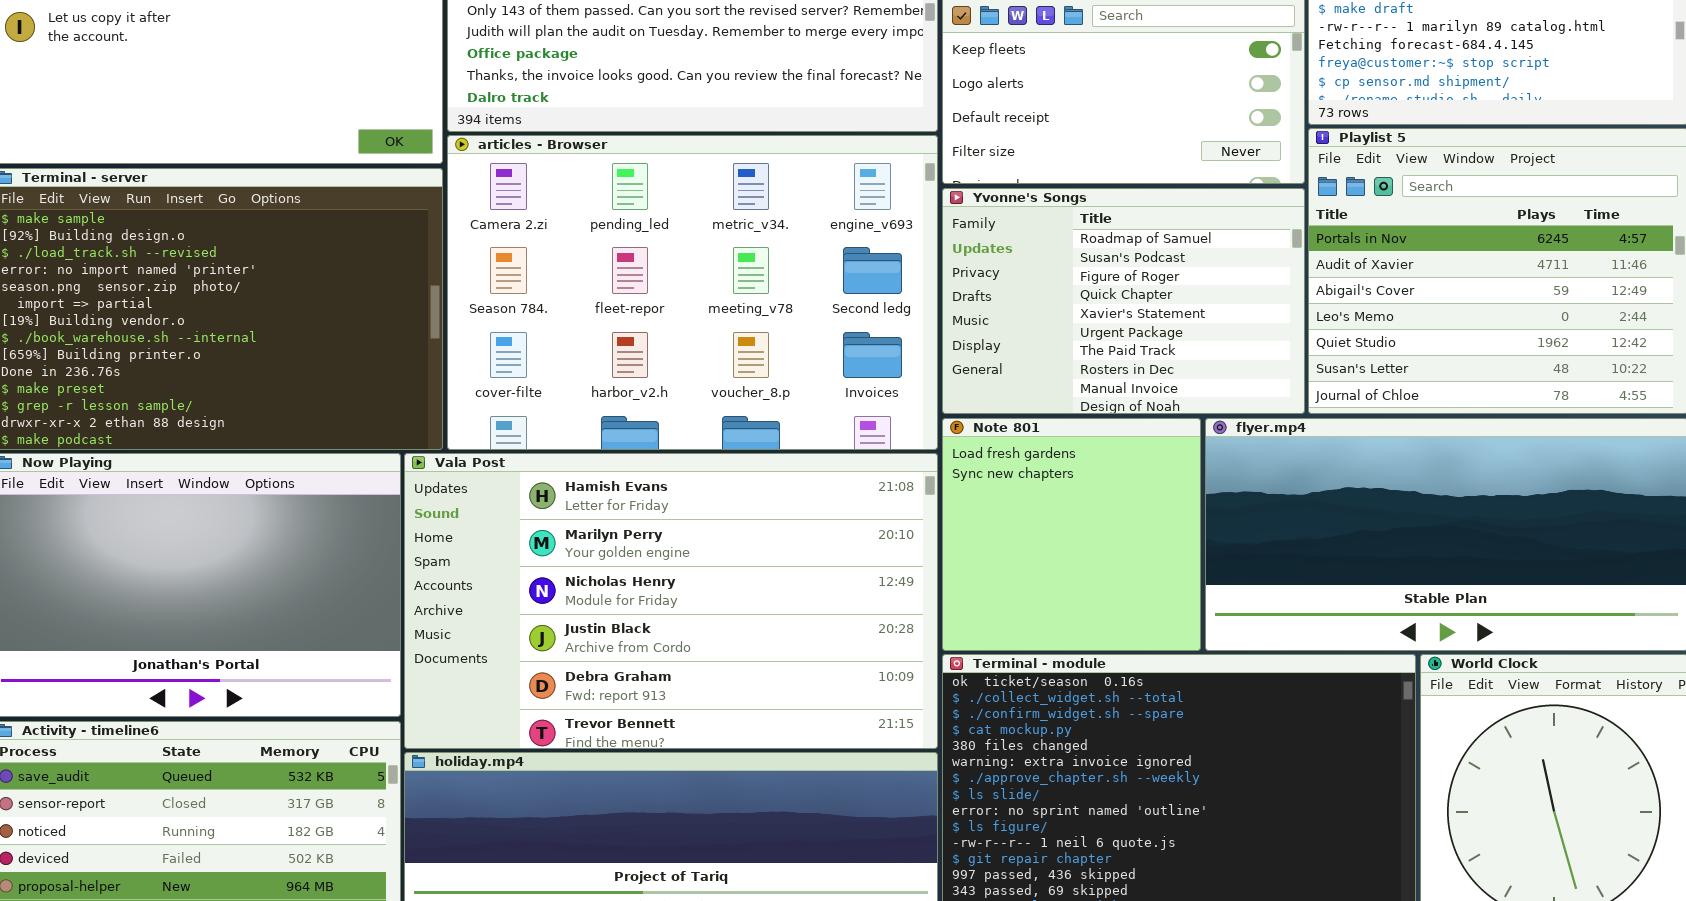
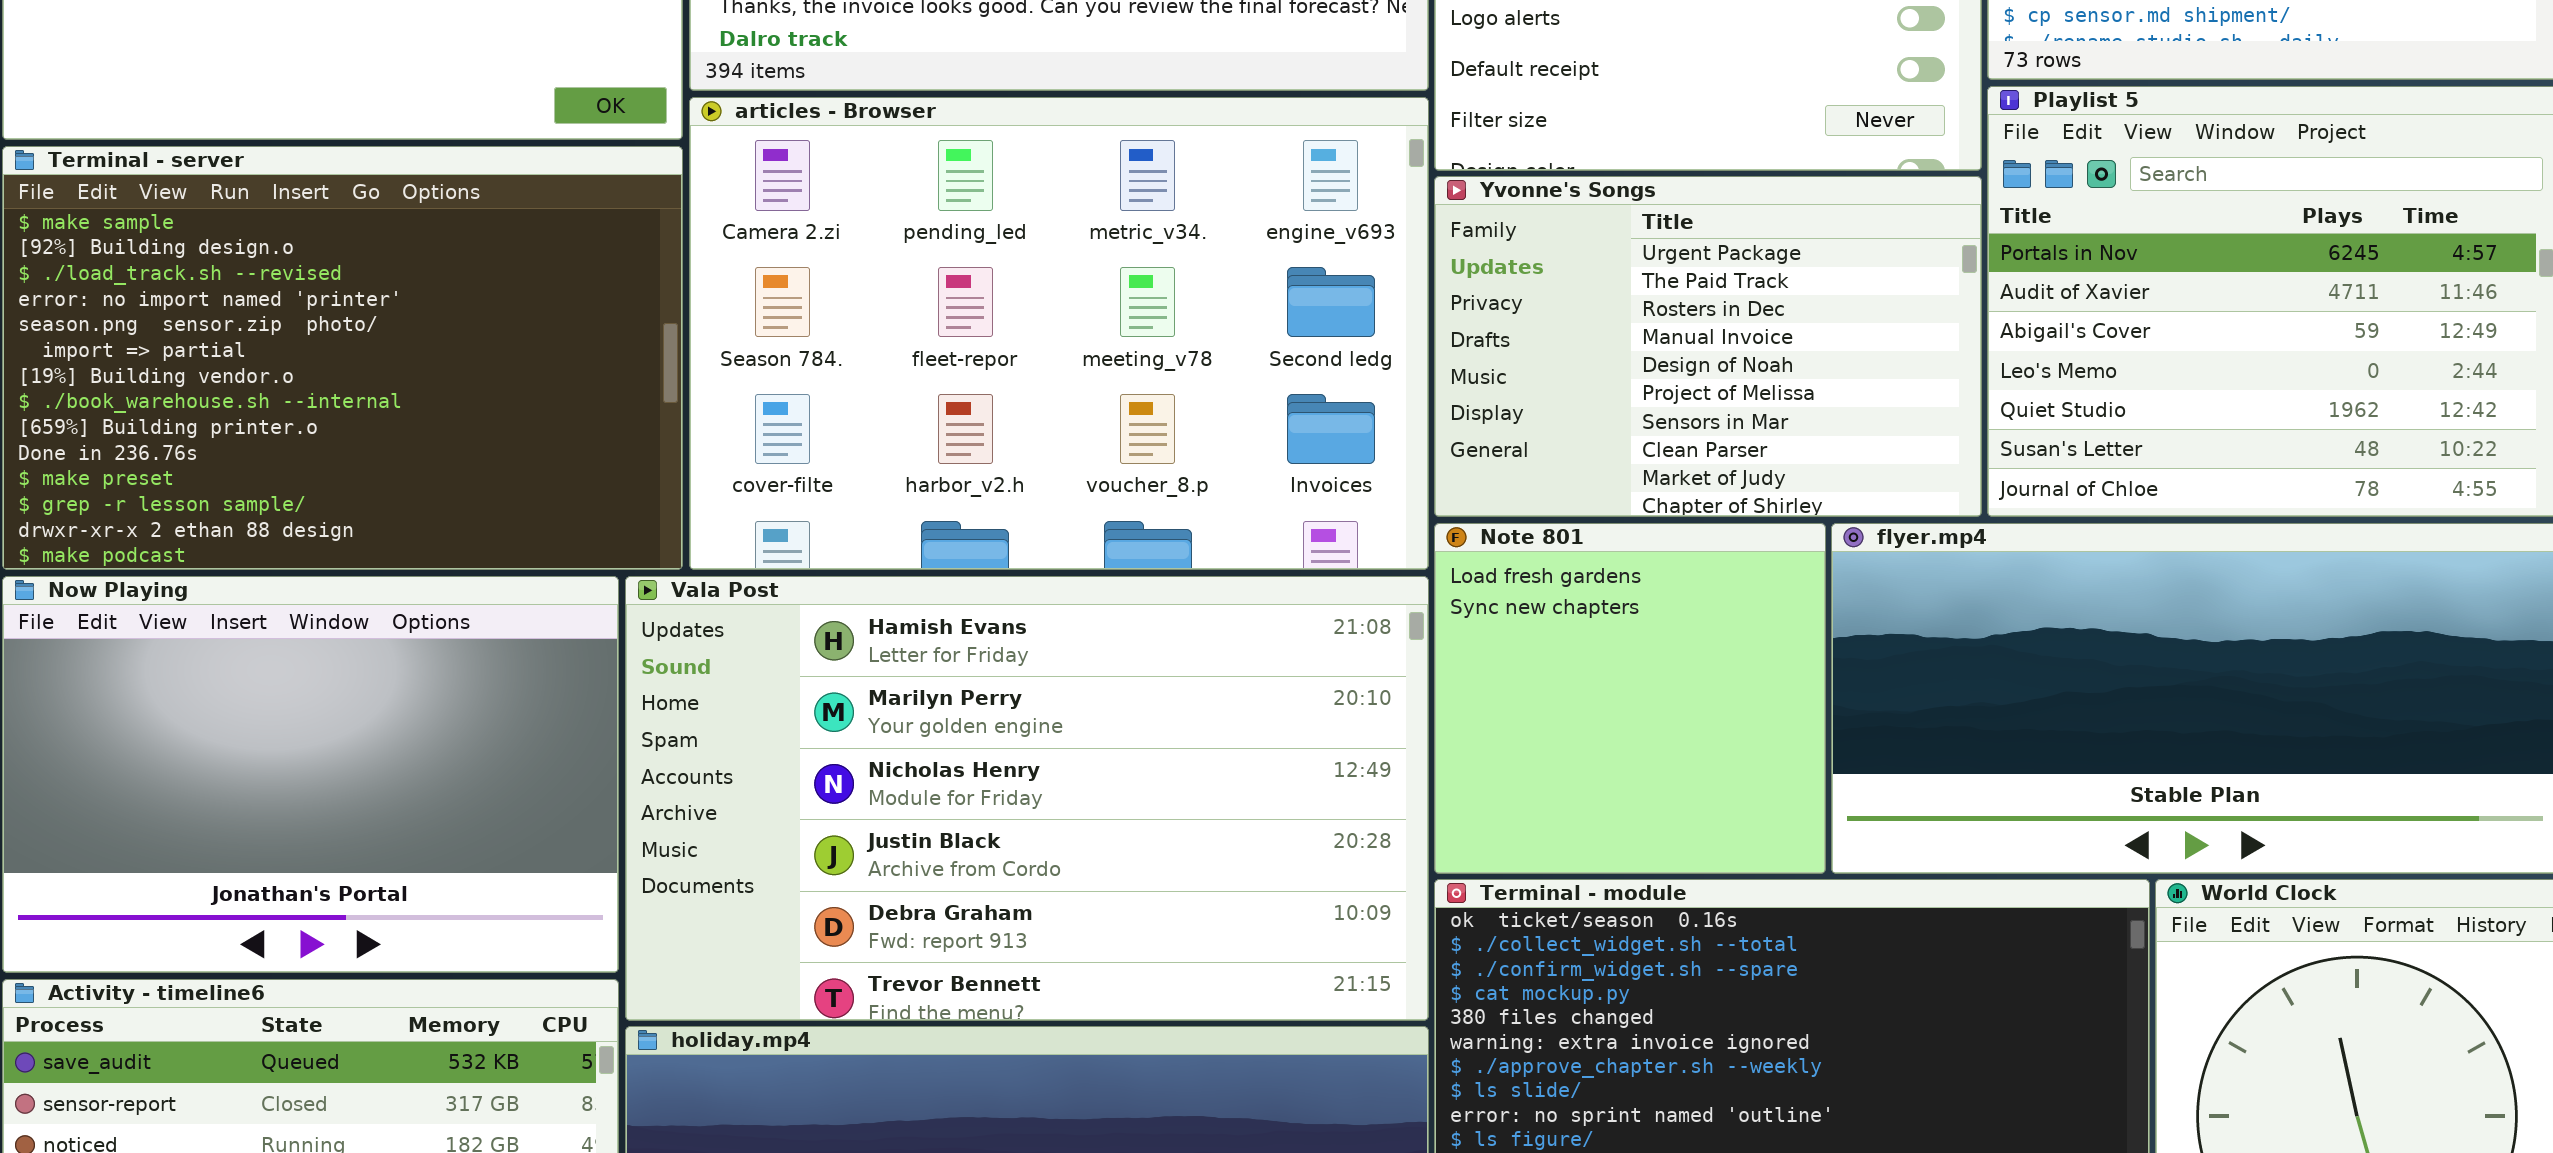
Yvonne's Songs: [942,188,1305,414] -> [1434,176,1982,517], scrolled down 5 rows

